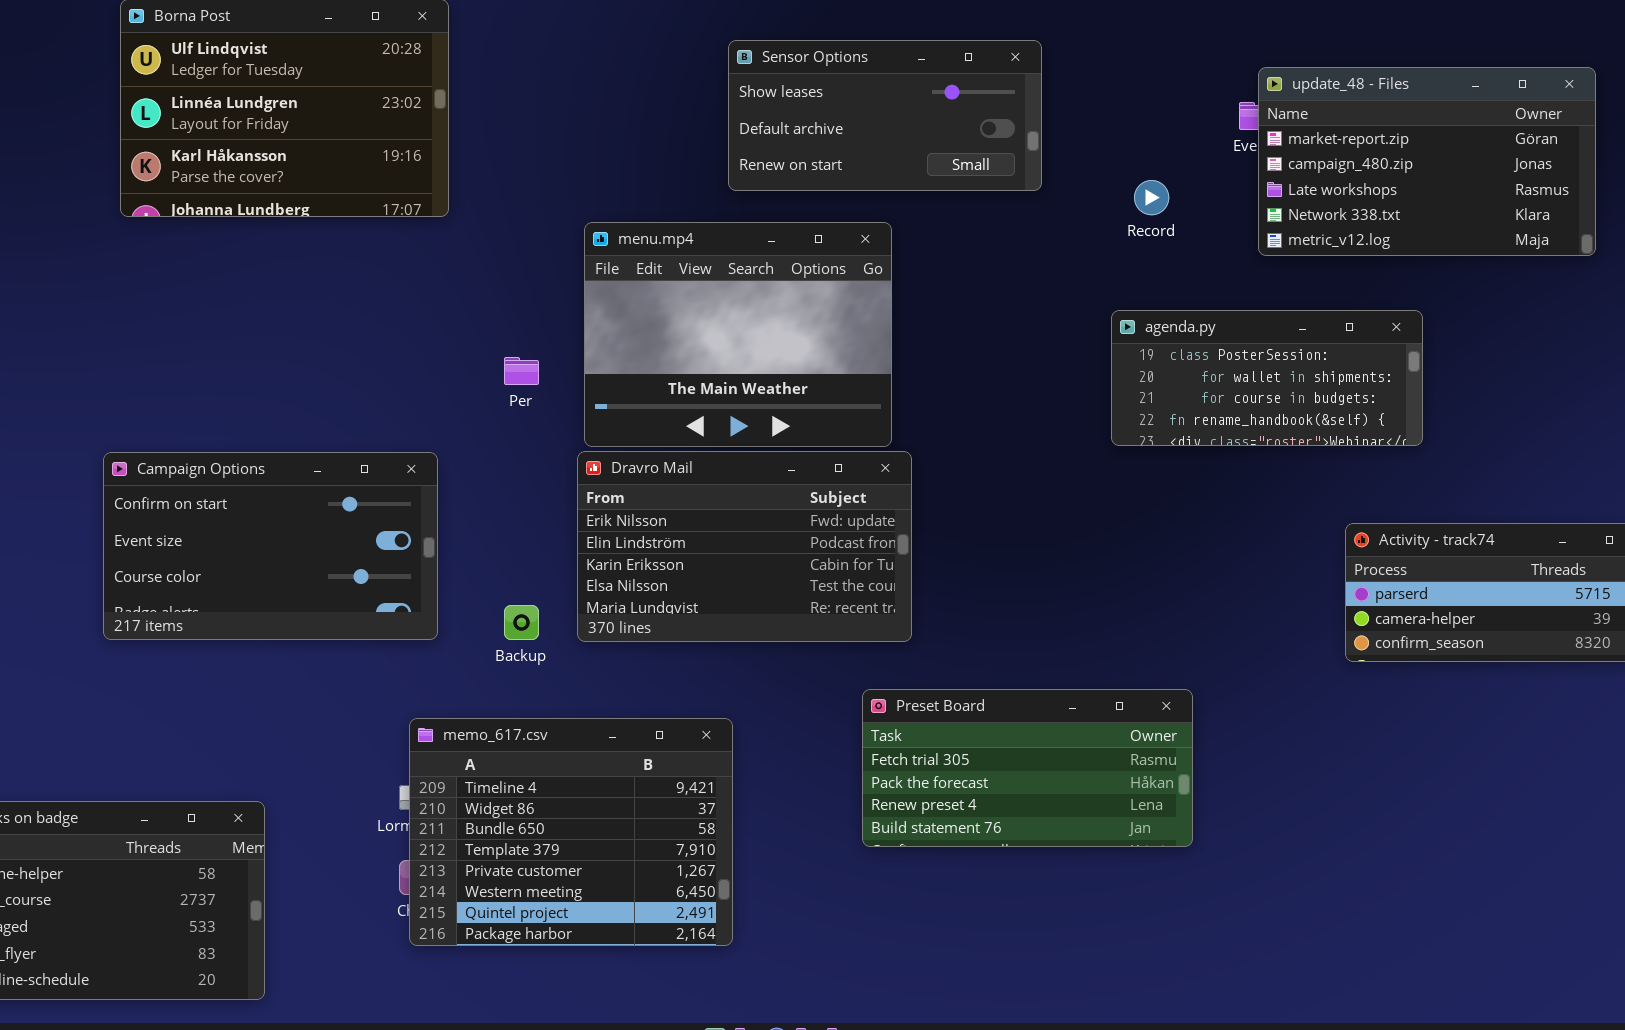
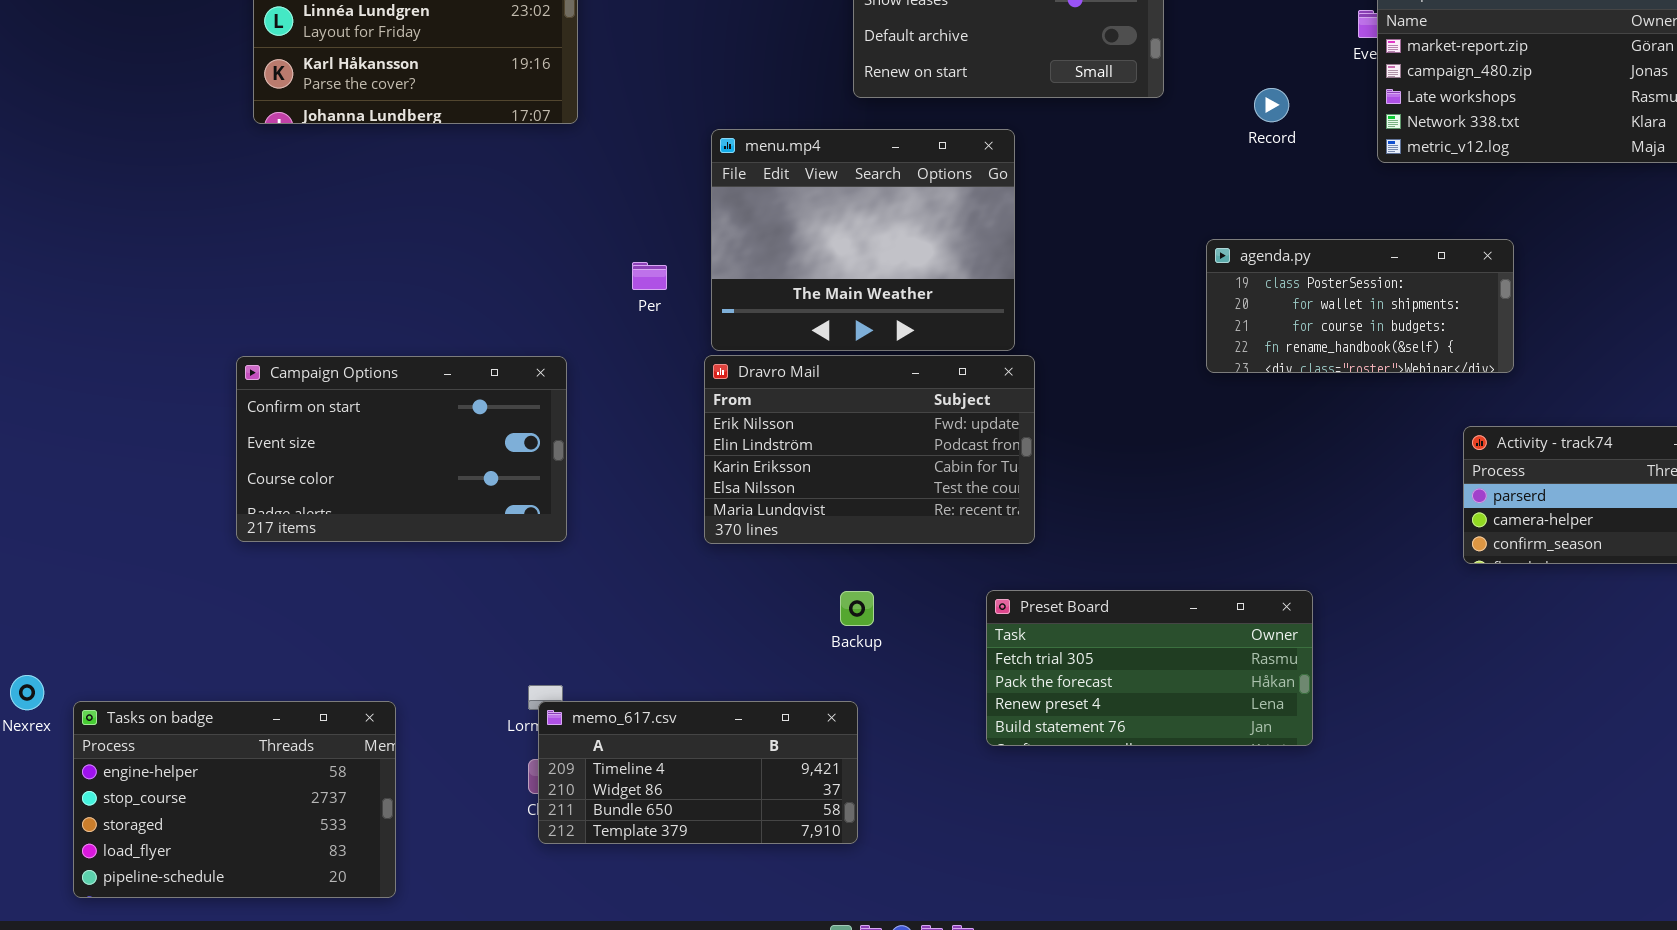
agenda.py: [1111,310,1423,446] -> [1206,239,1514,373], moved
Backup: [504,605,539,640] -> [840,591,874,626], moved
memo_617.csv: [409,718,733,946] -> [538,701,858,844], resized

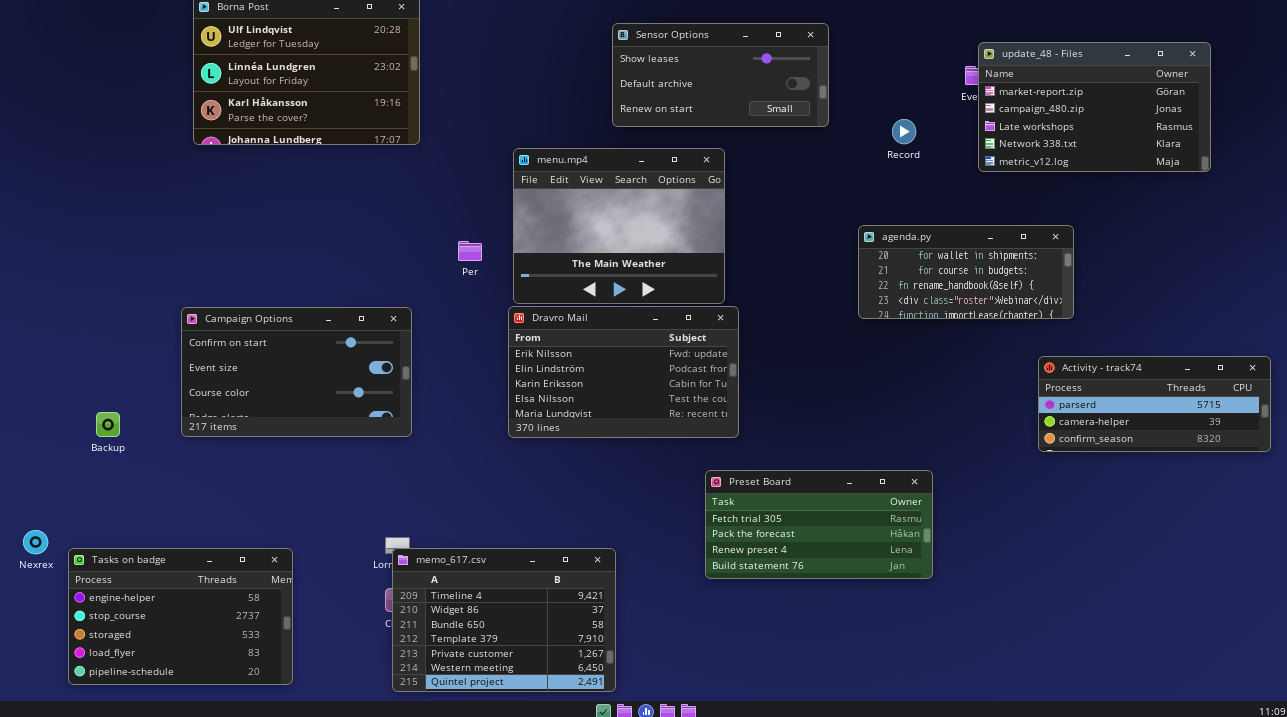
agenda.py: [1206,239,1514,373] -> [858,225,1074,319], scrolled down 1 row
Backup: [840,591,874,626] -> [96,412,120,437], moved
memo_617.csv: [538,701,858,844] -> [392,548,616,692], resized

